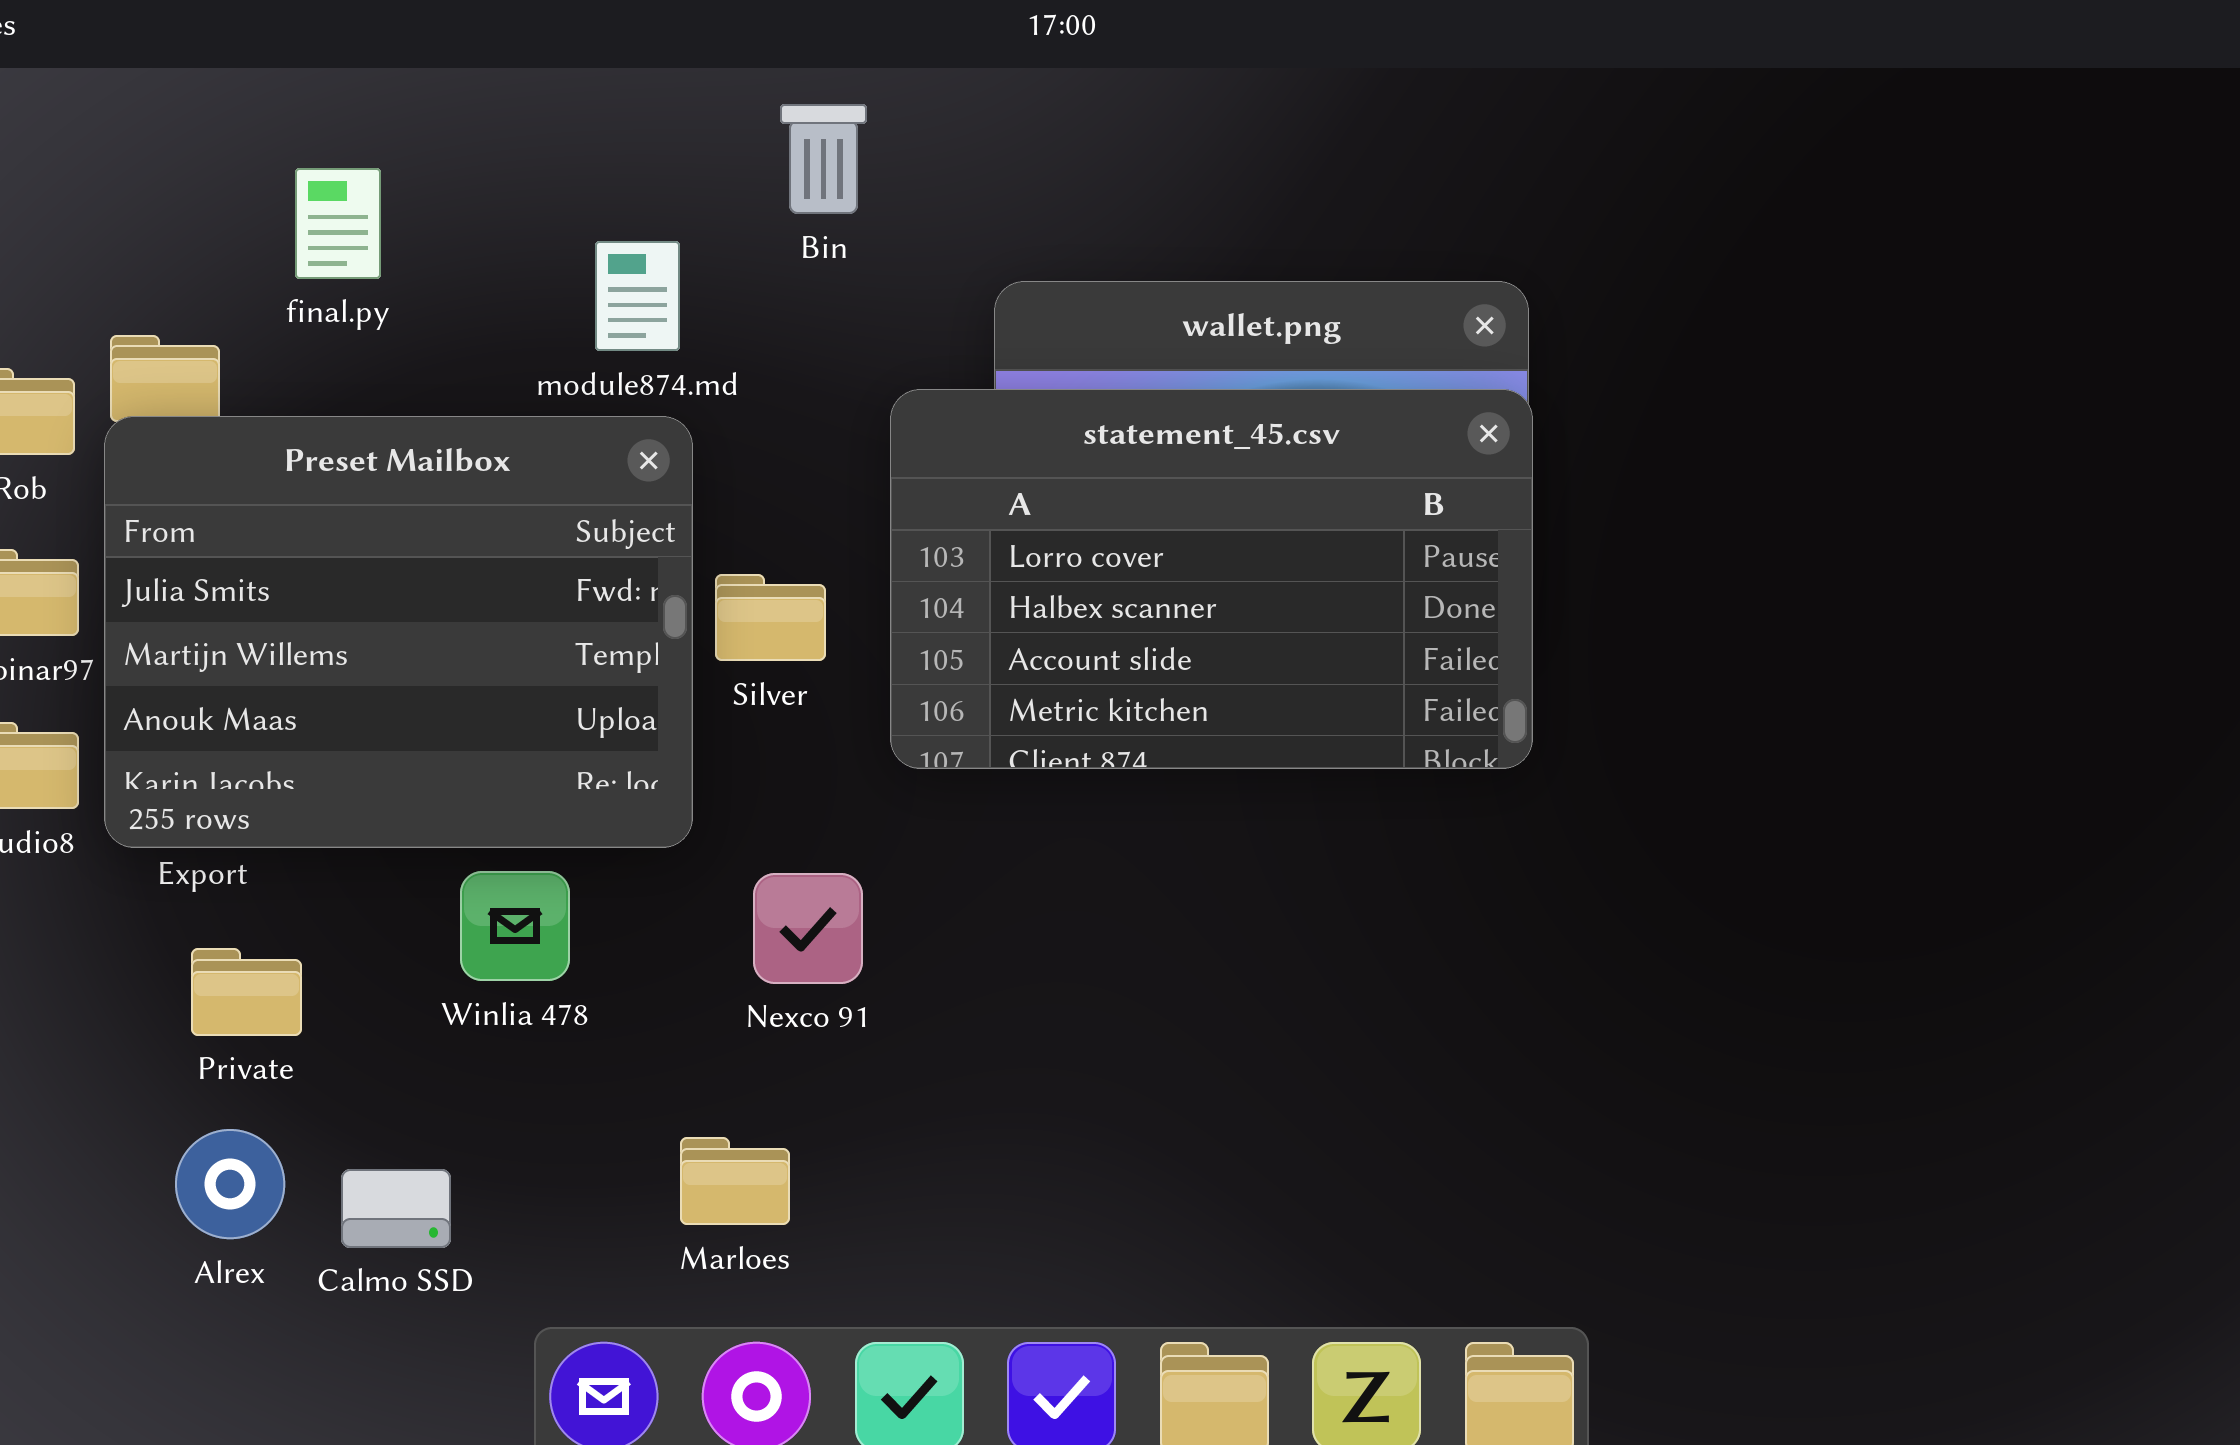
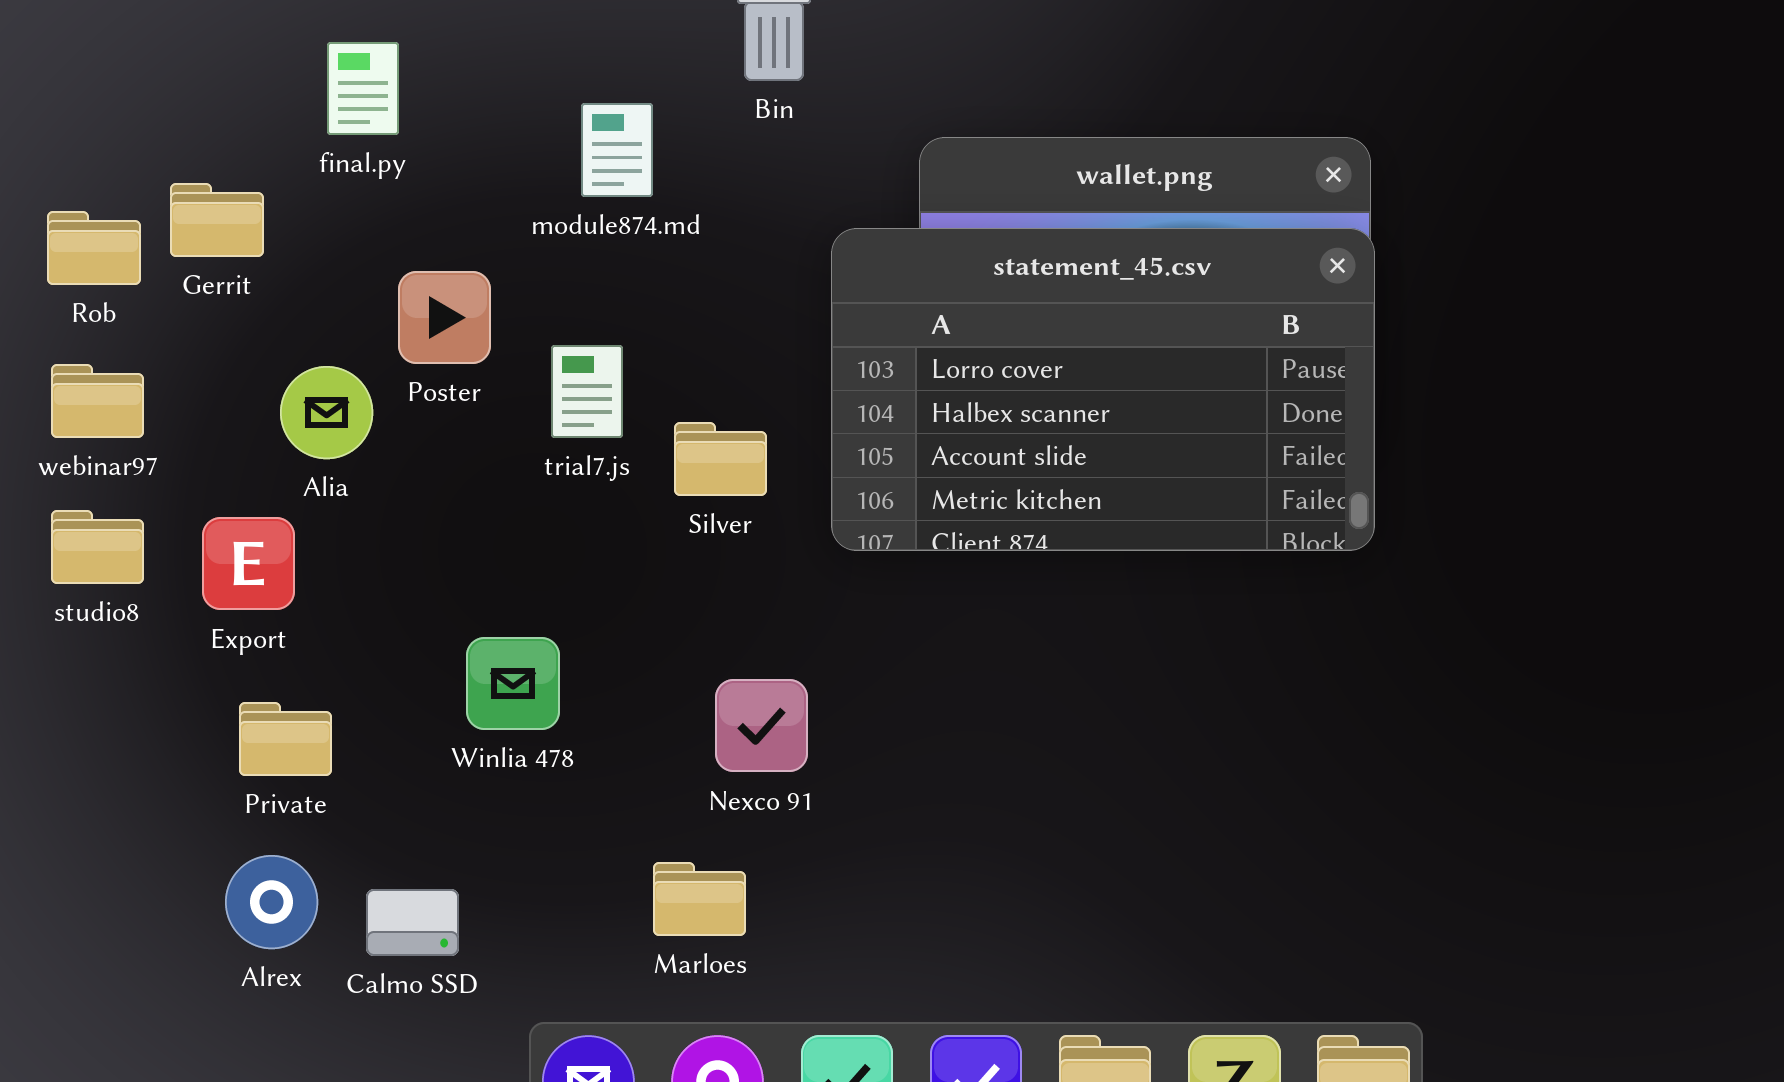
Preset Mailbox: [104,416,693,848] -> none, closed
Silver: [715,574,826,661] -> [674,422,767,496], moved
Nexco 91: [753,873,863,984] -> [715,679,808,772], moved

